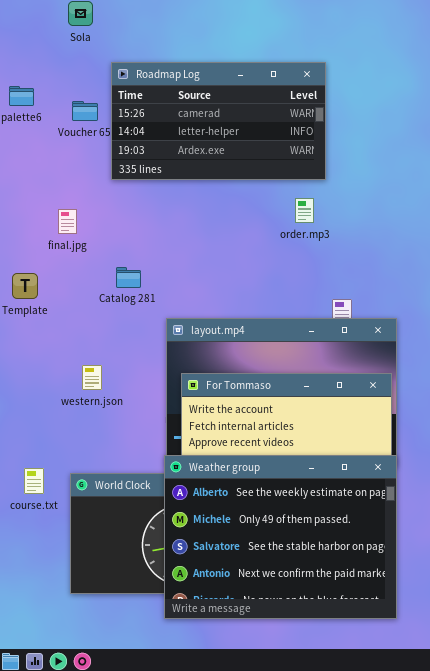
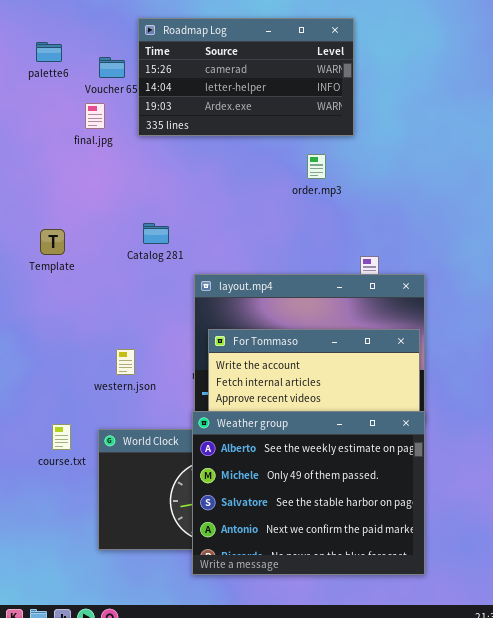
order.mp3: [295,198,314,223] -> [307,154,326,179], moved
final.jpg: [58,209,77,234] -> [85,103,105,129], moved
western.json: [82,365,102,390] -> [116,349,135,375], moved

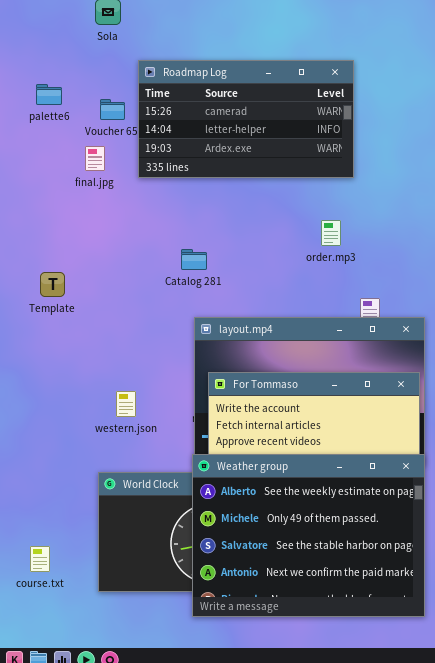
order.mp3: [307,154,326,179] -> [321,220,341,246], moved
Catalog 281: [143,223,169,244] -> [181,249,207,270], moved
course.txt: [52,424,71,450] -> [30,546,50,572], moved

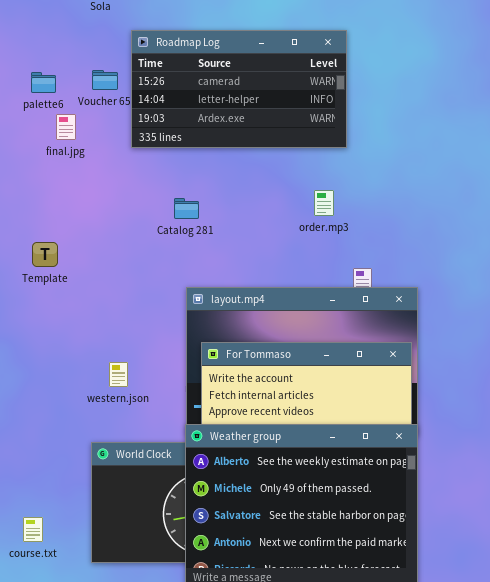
palette6: [36,84,62,105] -> [31,72,56,93], moved
final.jpg: [85,146,105,171] -> [56,114,76,140], moved
Catalog 281: [181,249,207,270] -> [174,198,199,219], moved

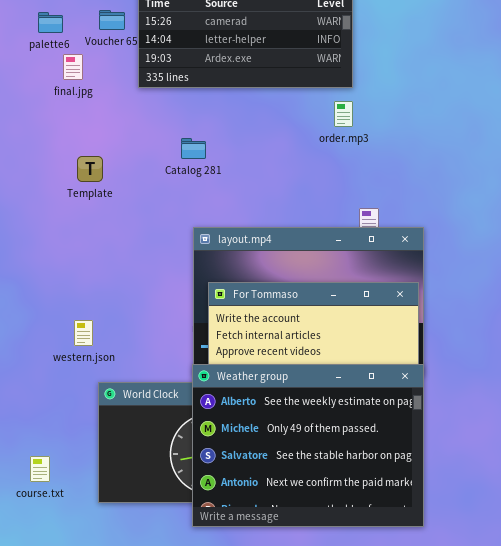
order.mp3: [314,190,334,216] -> [334,101,353,127], moved
Template: [32,242,58,267] -> [77,156,103,182], moved
western.json: [109,362,128,387] -> [74,320,93,346], moved

